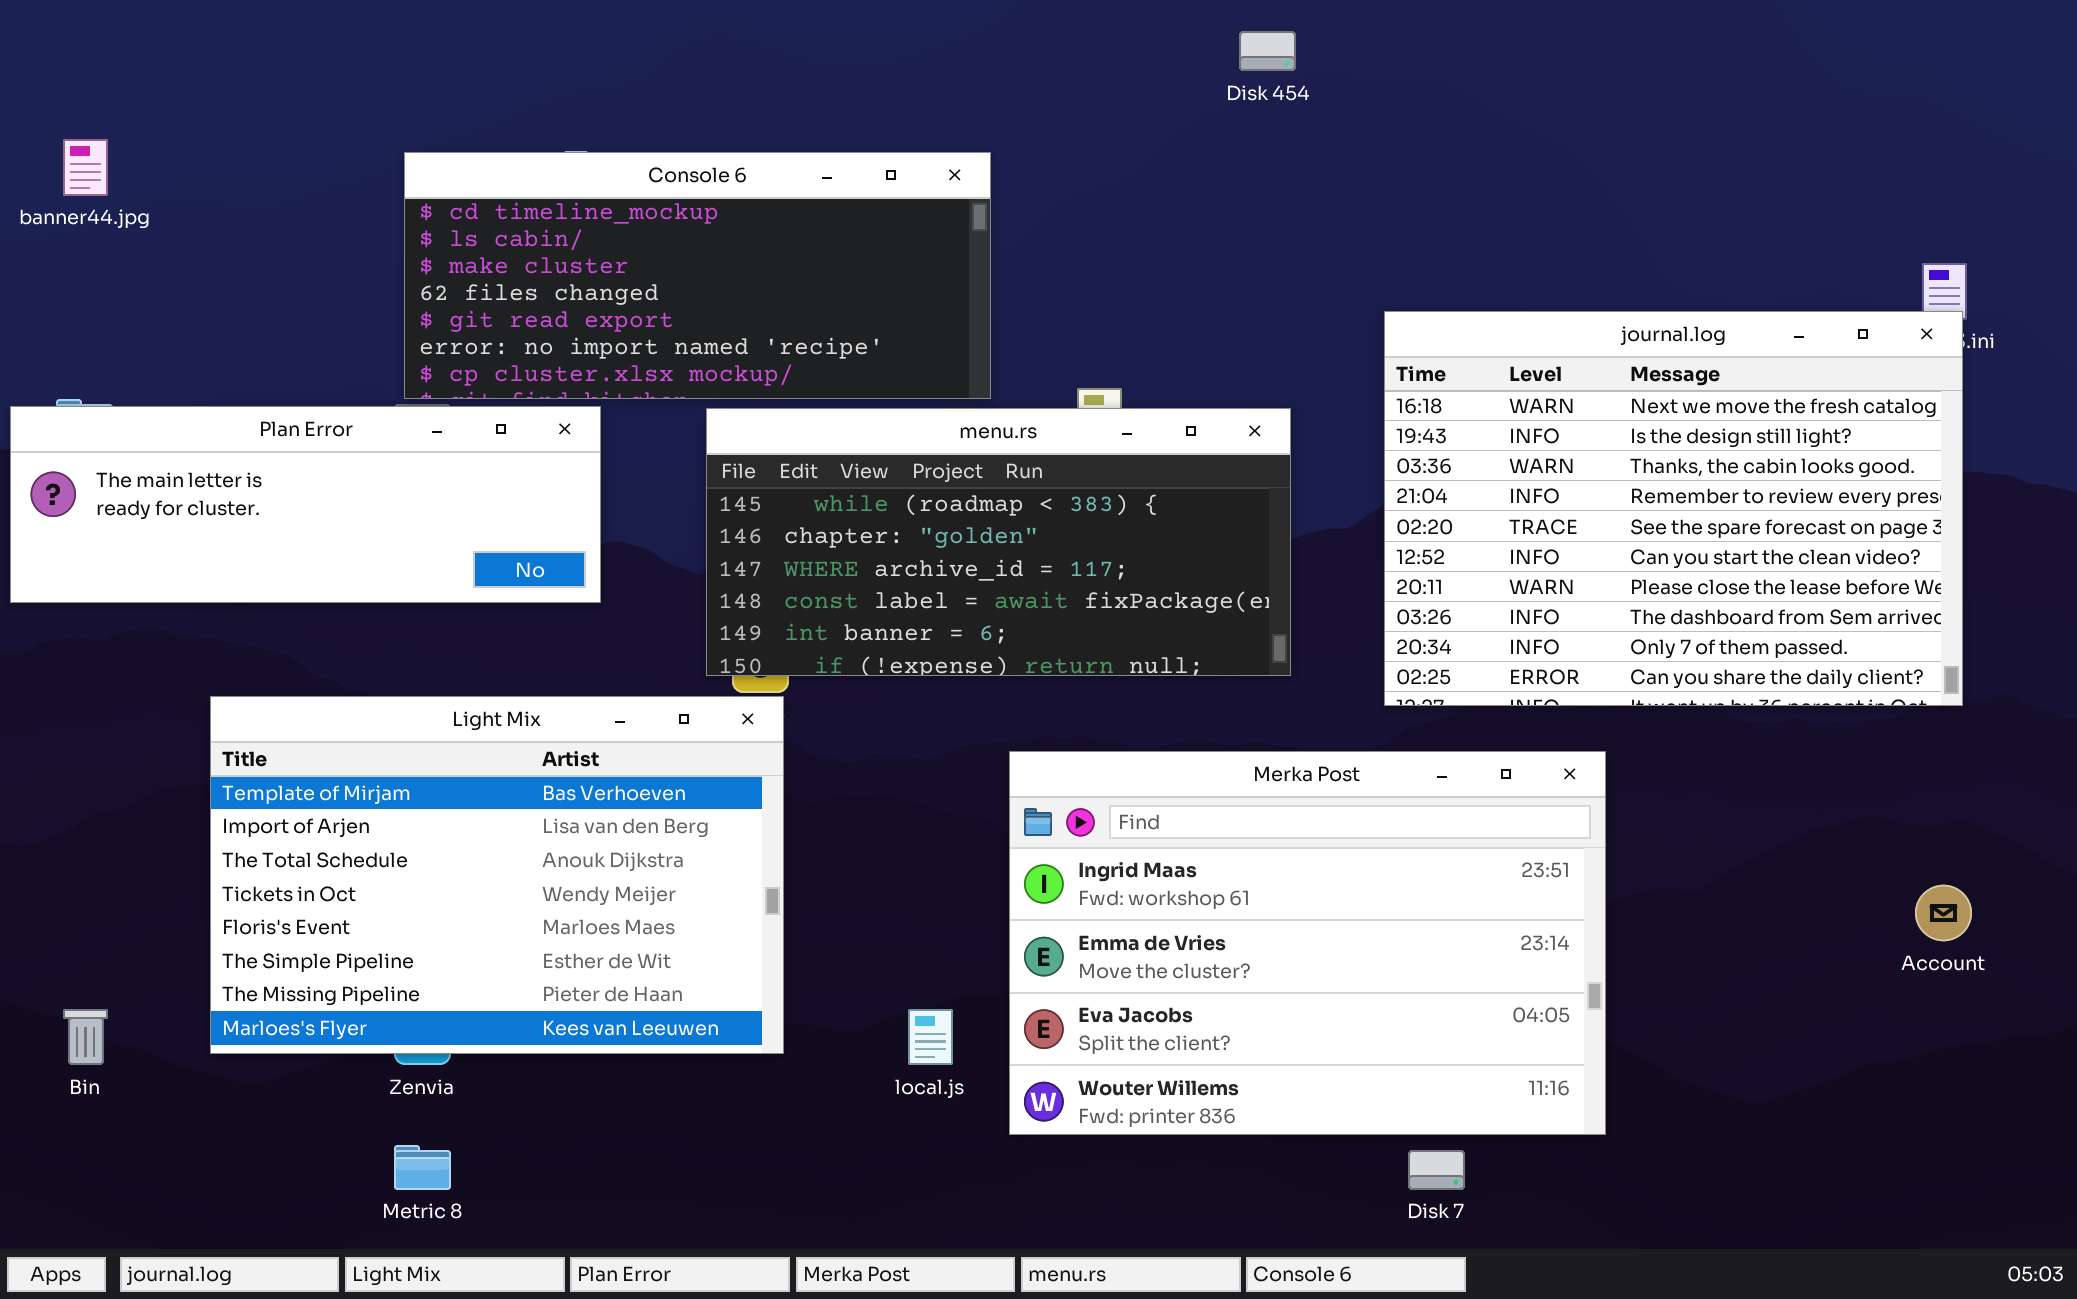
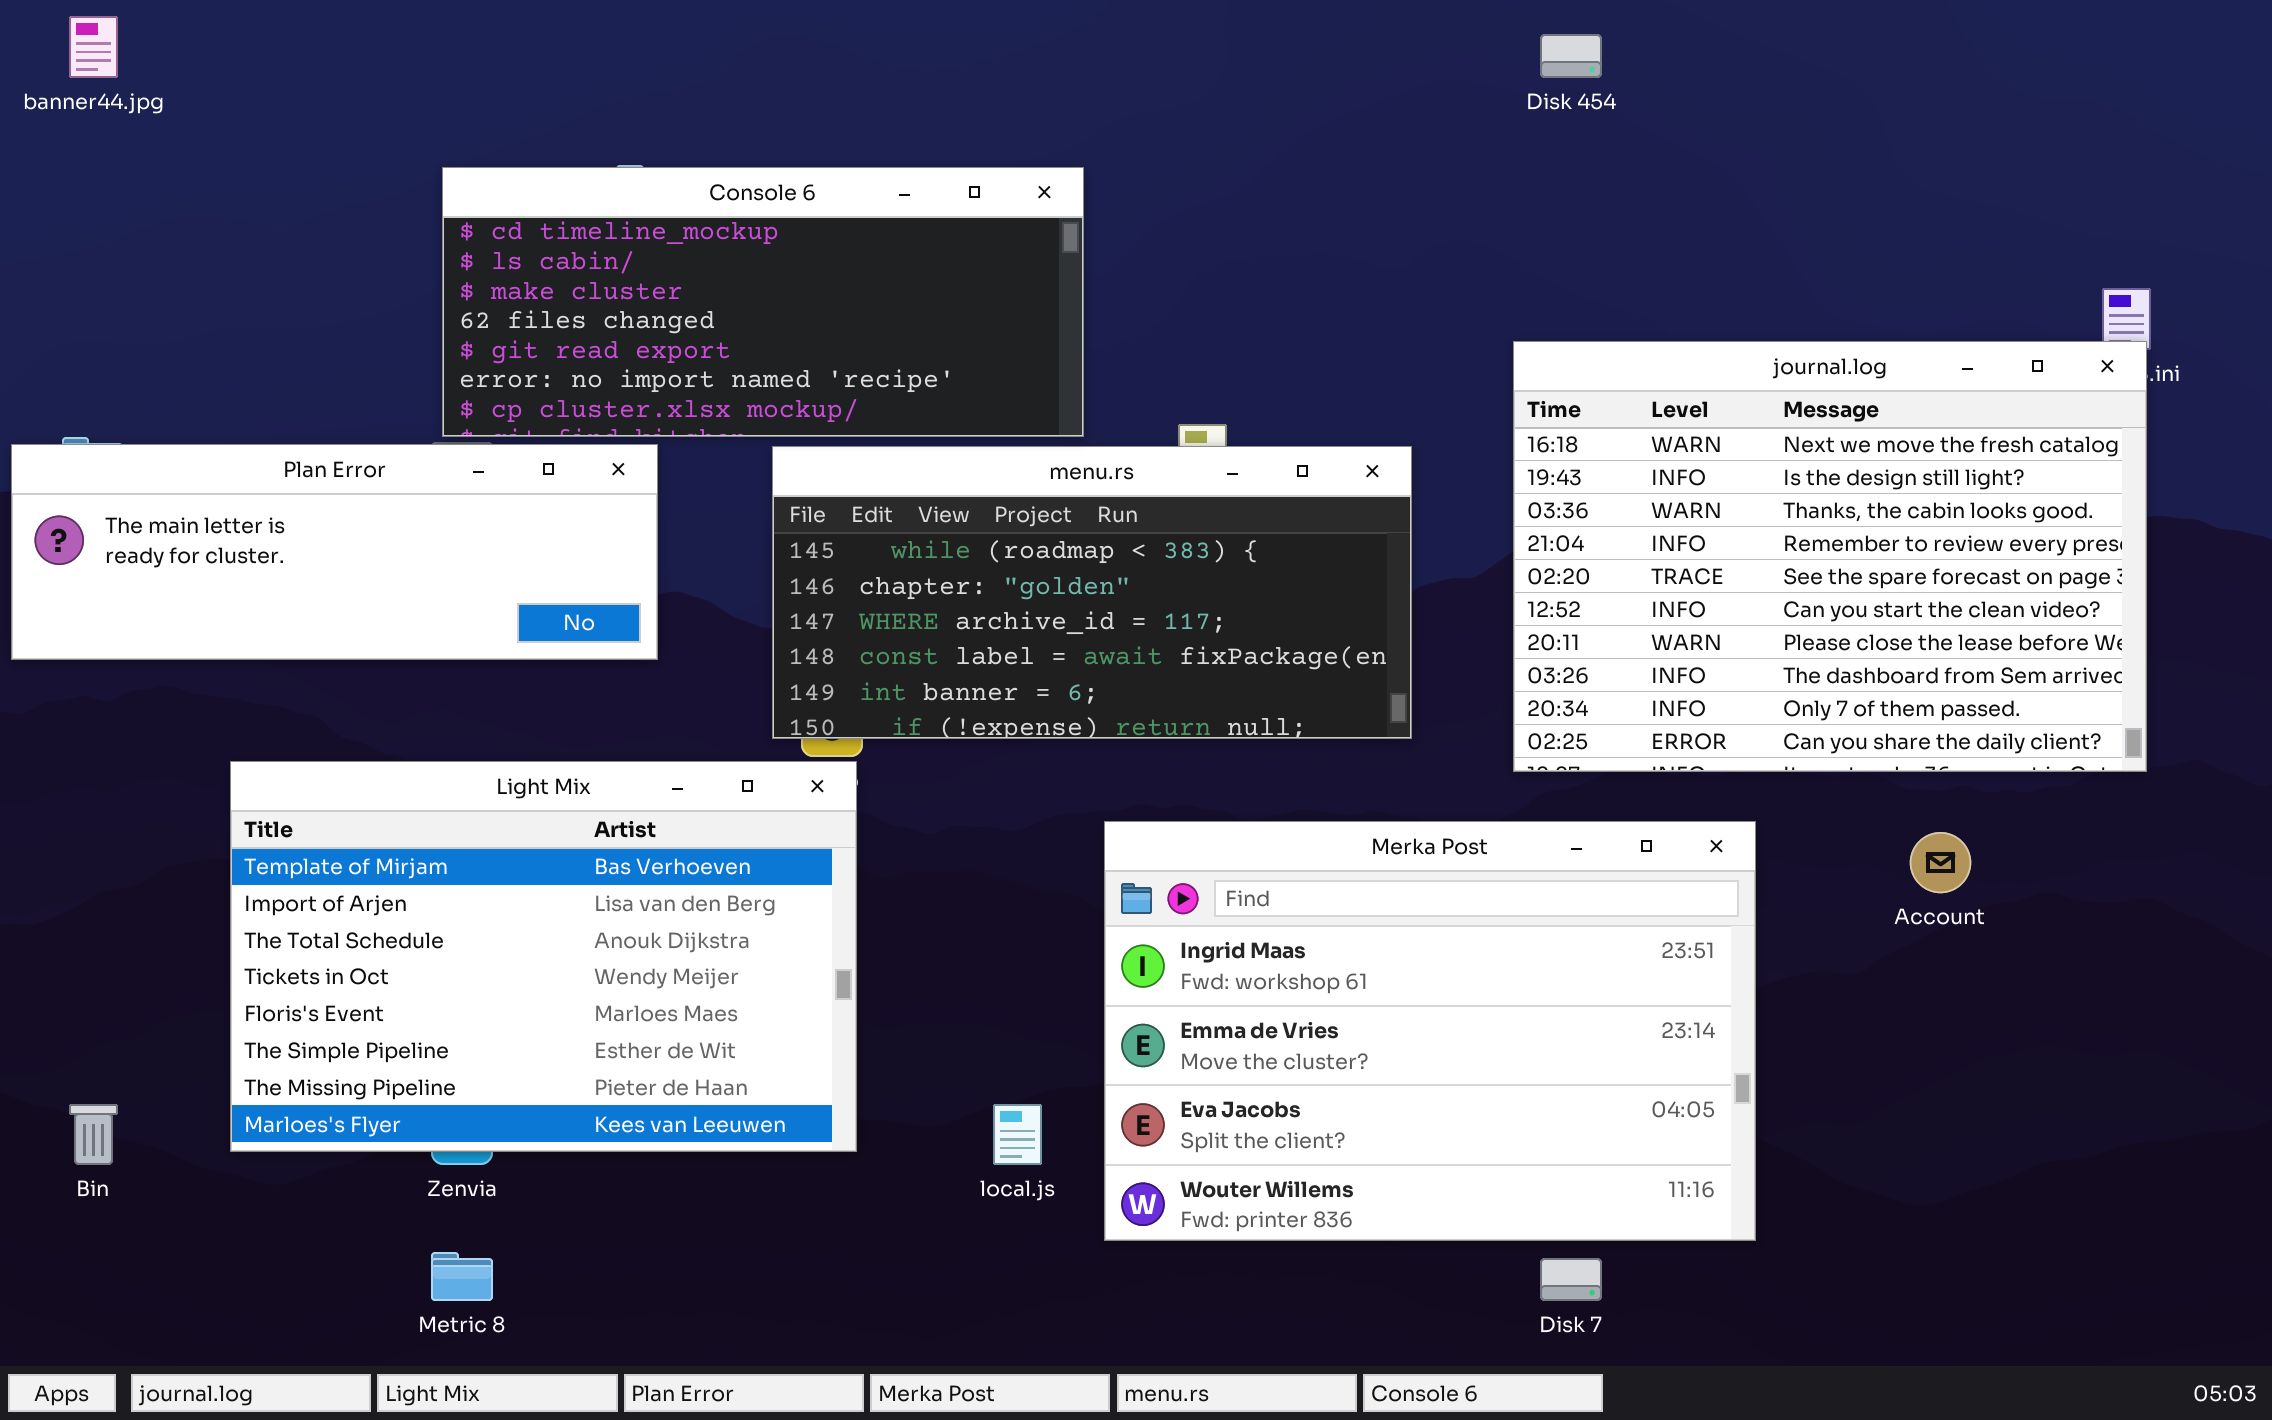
Disk 454: [1239,31,1296,71] -> [1540,34,1602,78], moved
banner44.jpg: [63,139,108,196] -> [69,16,118,78], moved
Account: [1915,885,1972,941] -> [1910,832,1971,893], moved

